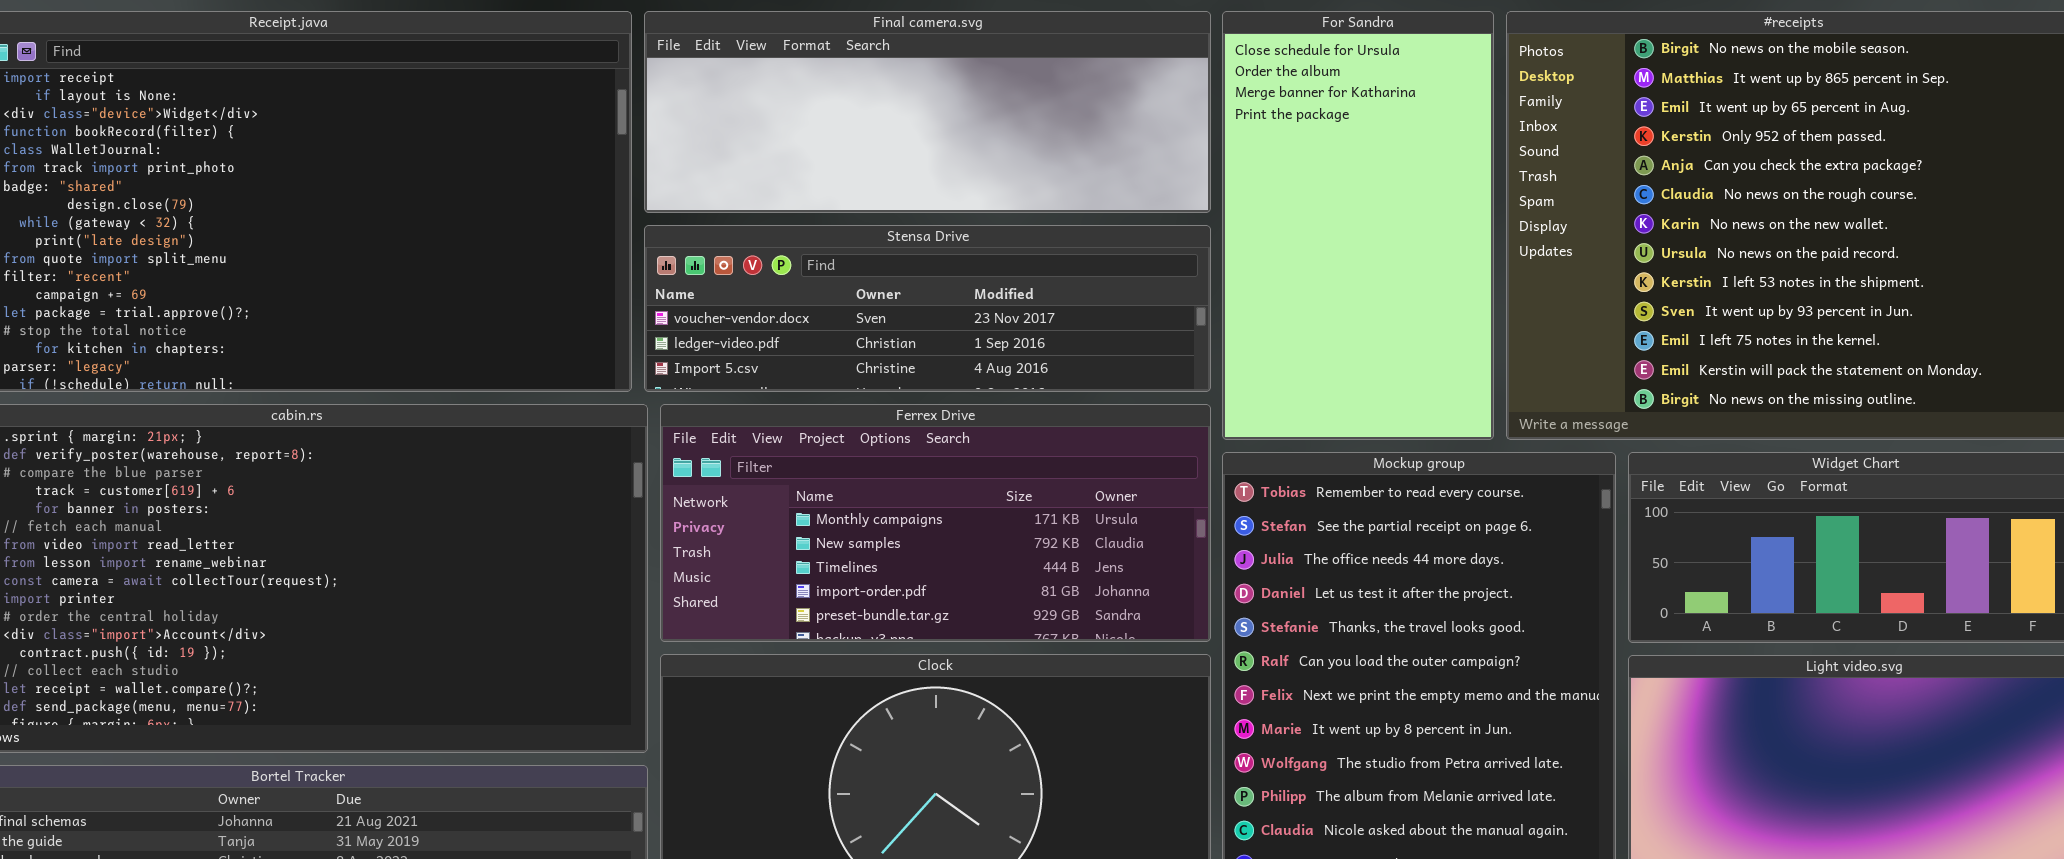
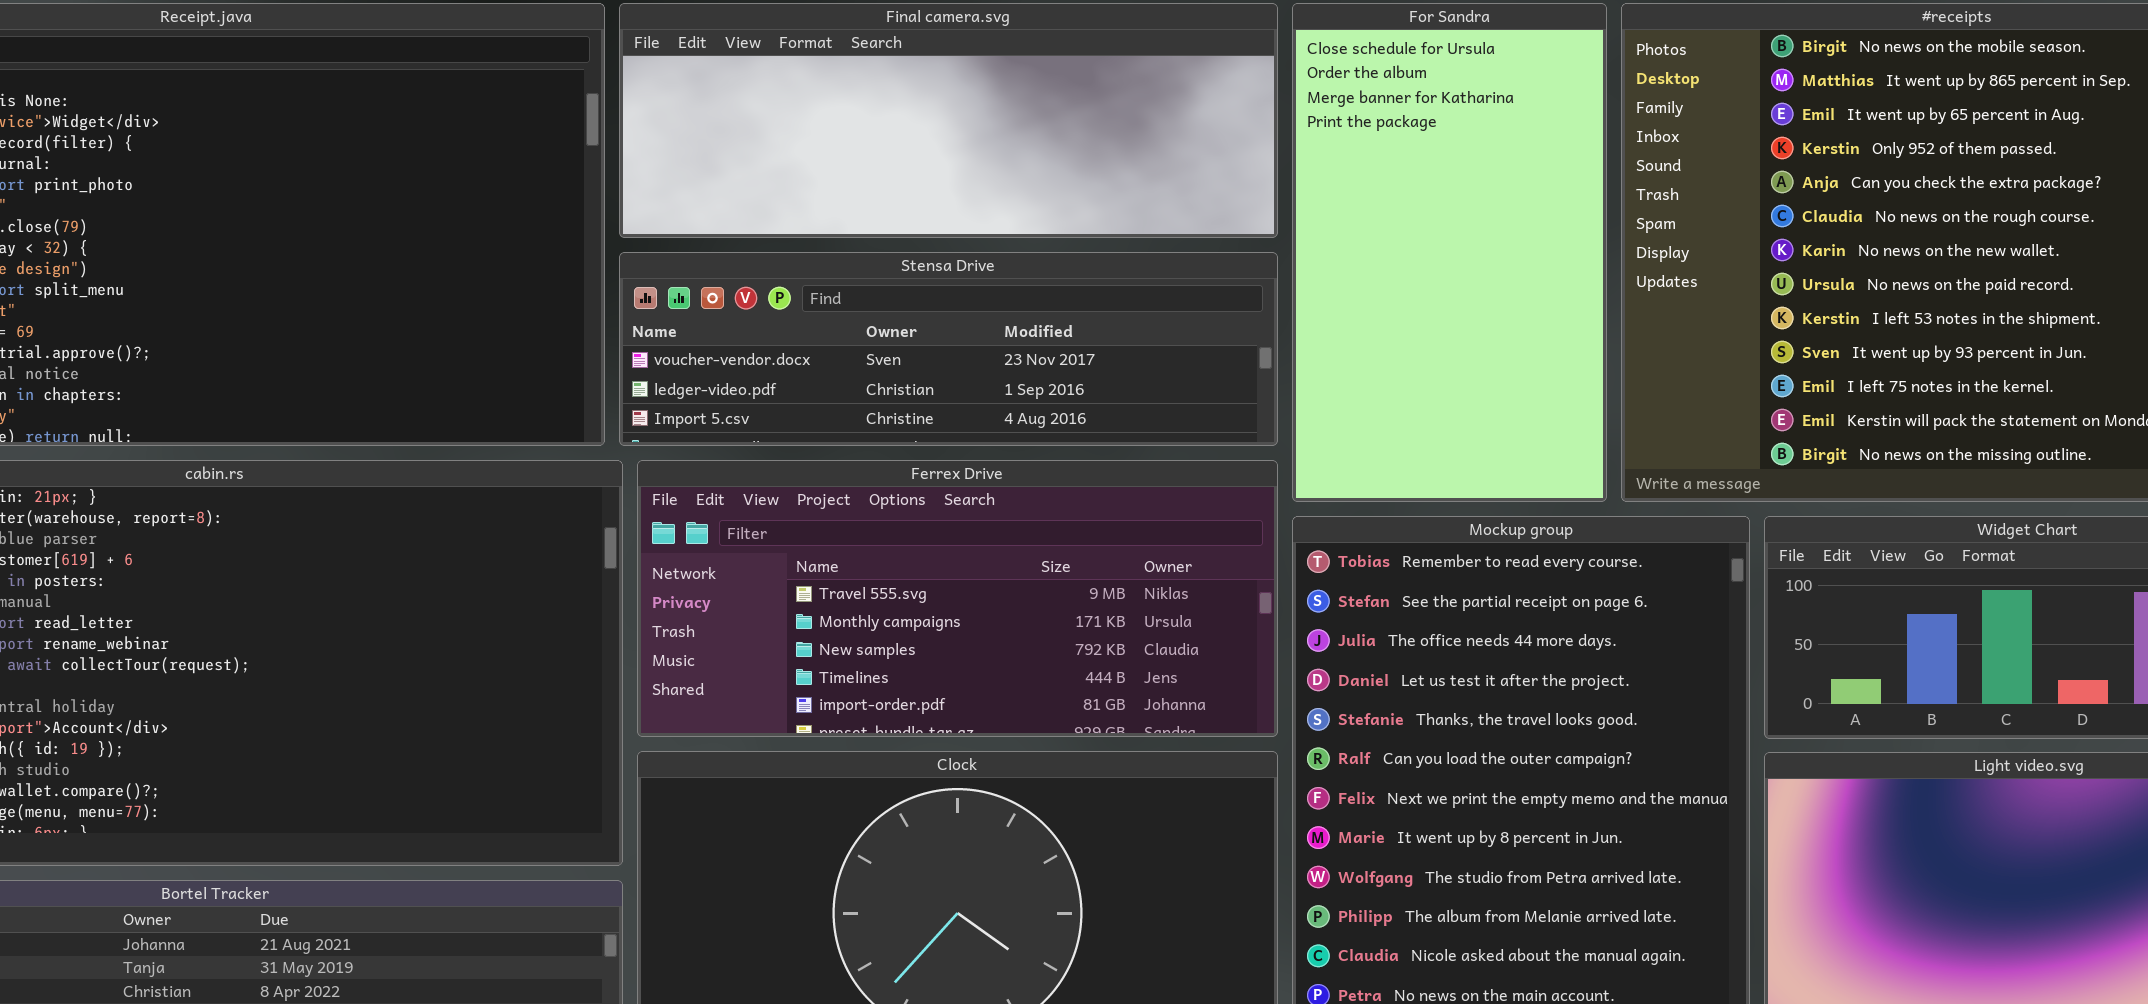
Ferrex Drive: [660,404,1211,642] -> [637,460,1278,737], scrolled up 1 row

